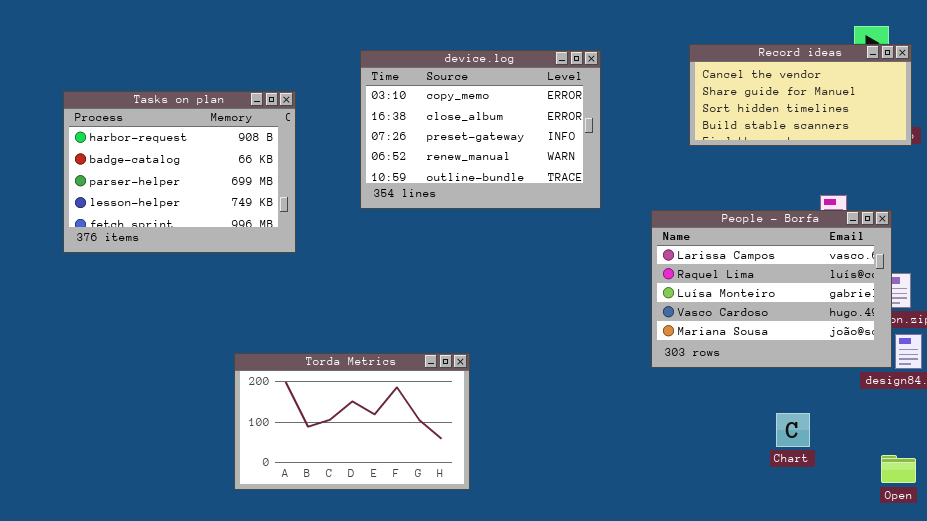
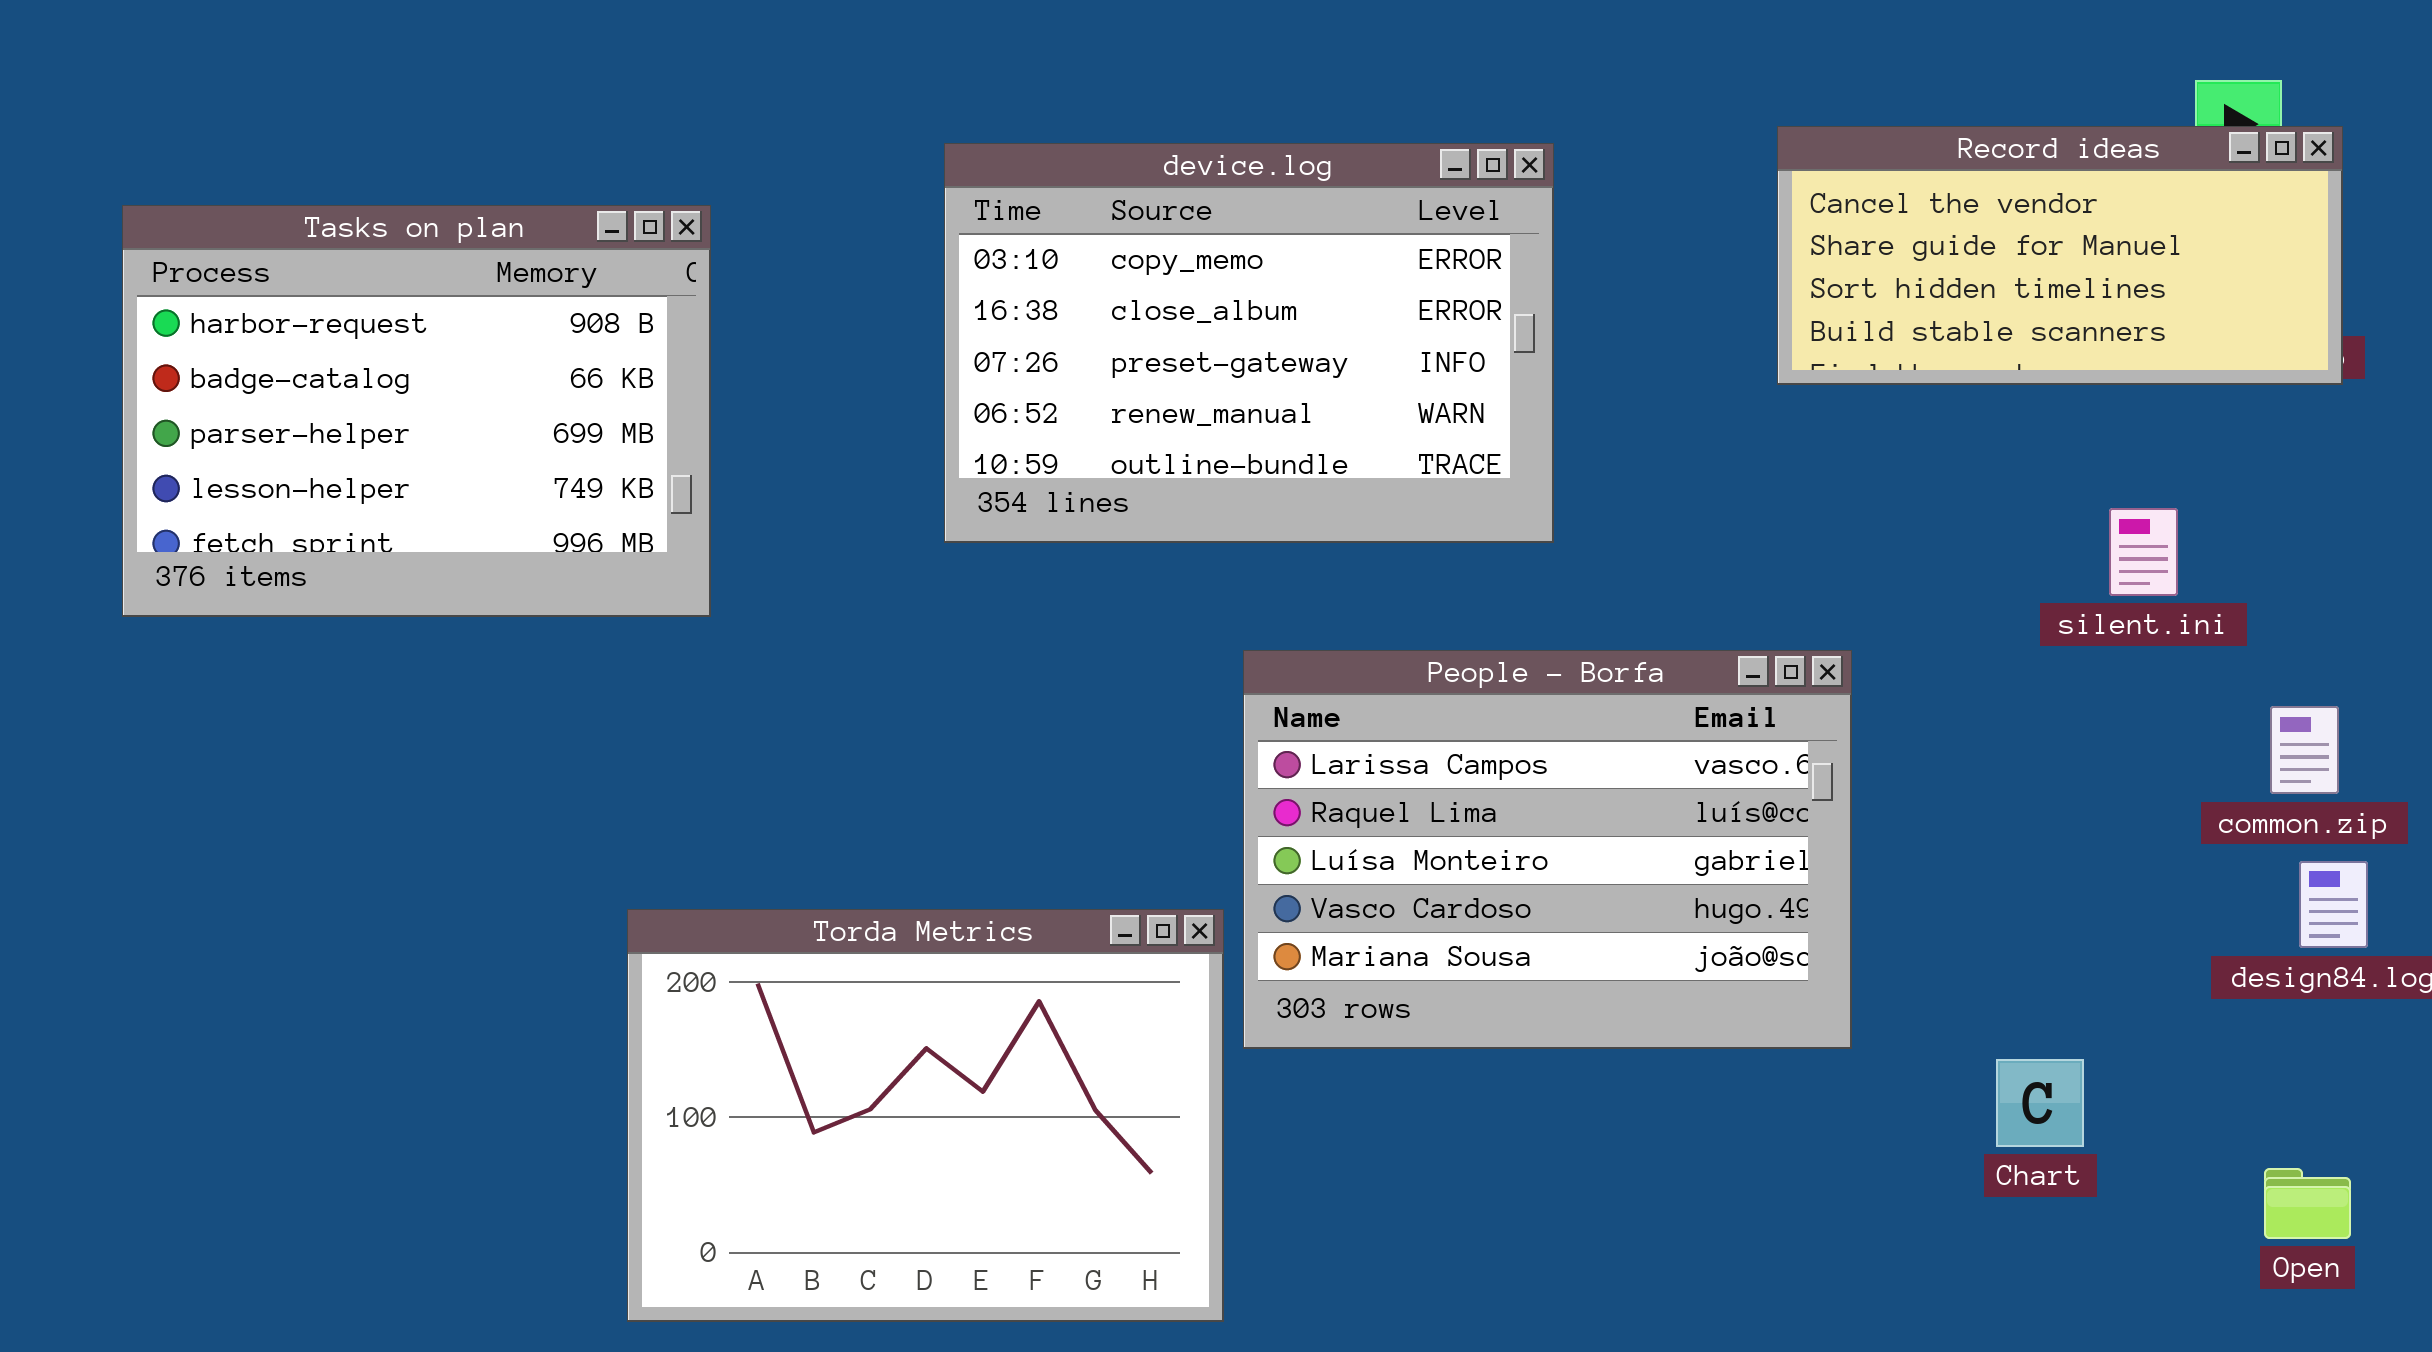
Tasks on plan: [63,91,296,253] -> [122,205,711,617], moved
People - Borfa: [651,210,892,368] -> [1243,650,1852,1049], moved
Torda Metrics: [234,353,470,490] -> [627,909,1224,1322], resized

